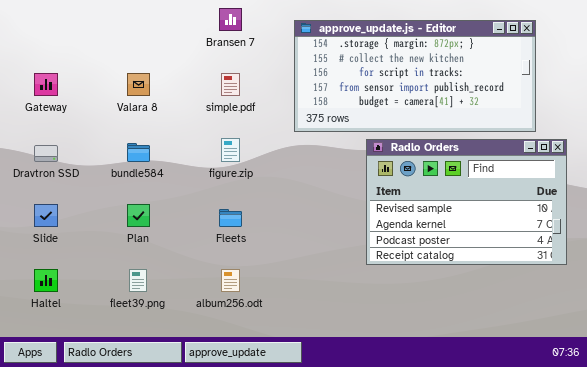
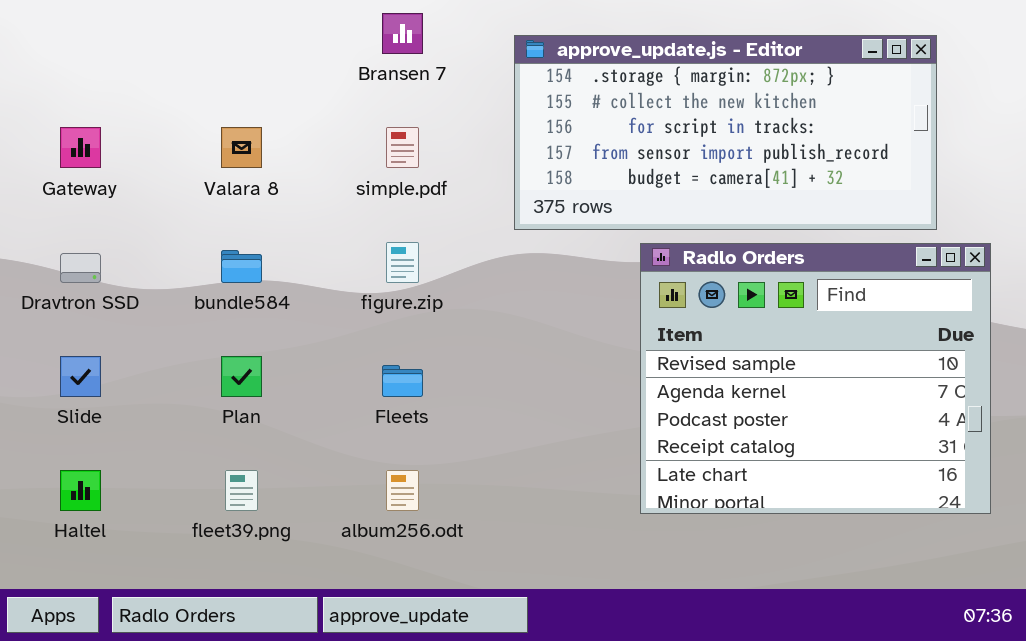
Radlo Orders: [366,139,567,265] -> [640,243,991,514], resized

